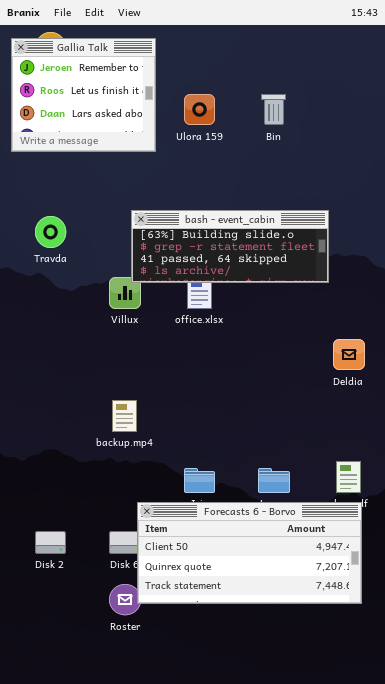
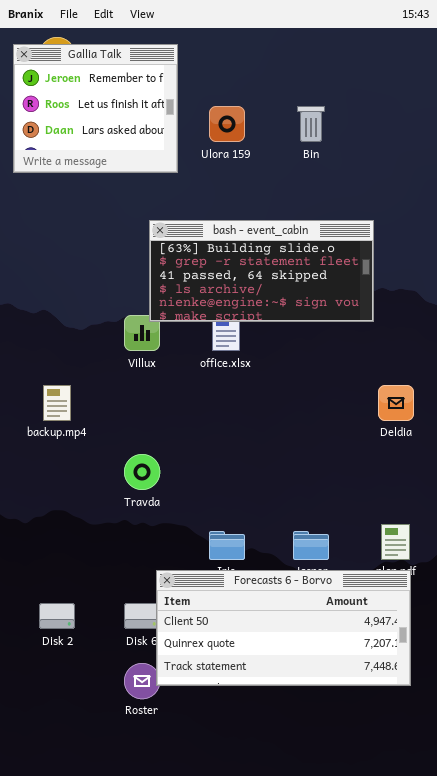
bash - event_cabin: [131,210,329,283] -> [149,220,374,322], resized
Travda: [35,216,66,248] -> [124,454,160,490], moved
backup.mp4: [112,400,137,432] -> [43,385,71,421], moved

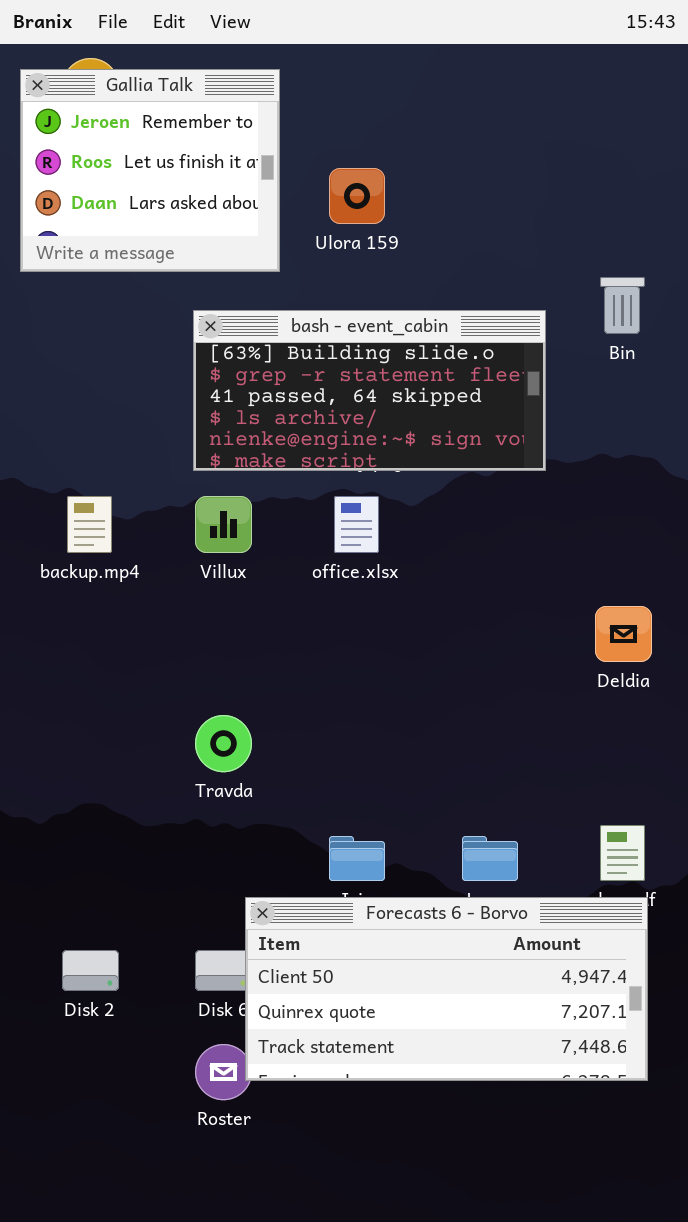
Bin: [297,106,325,142] -> [600,277,645,334], moved
bash - event_cabin: [149,220,374,322] -> [193,310,546,471], moved
backup.mp4: [43,385,71,421] -> [67,496,112,553], moved

